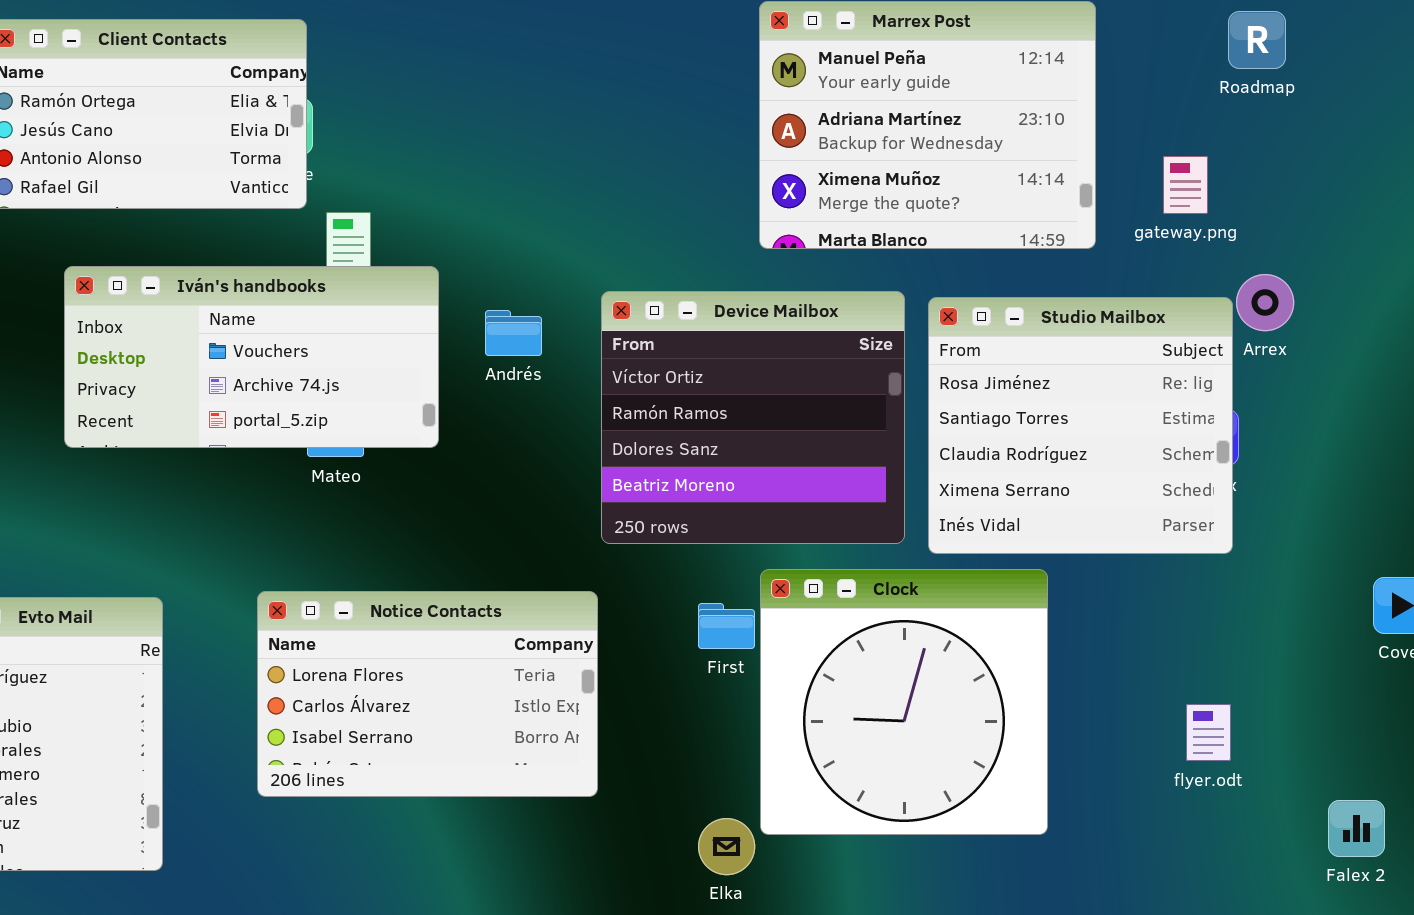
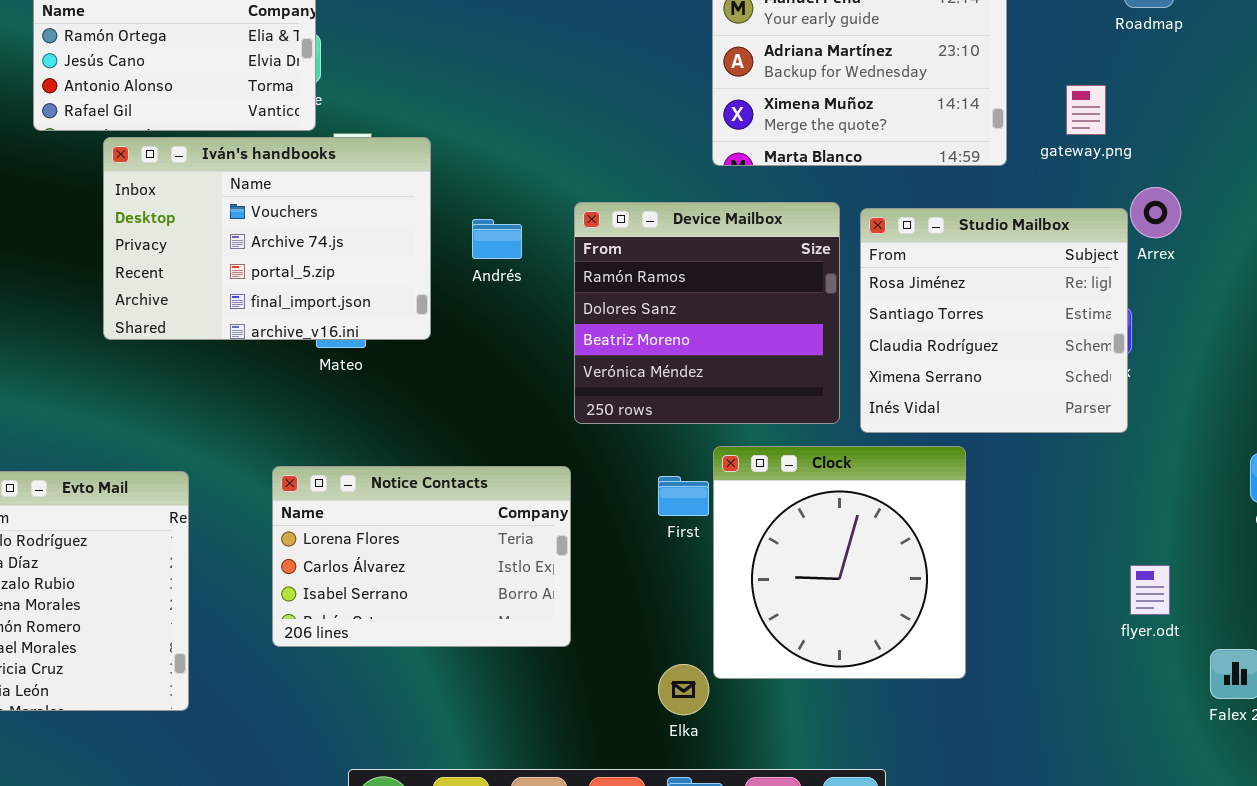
Iván's handbooks: [64,266,439,448] -> [103,137,431,340], resized
Device Mailbox: [601,291,905,544] -> [574,202,840,424], scrolled down 1 row
flyer.odt: [1186,704,1231,761] -> [1130,565,1170,615], moved

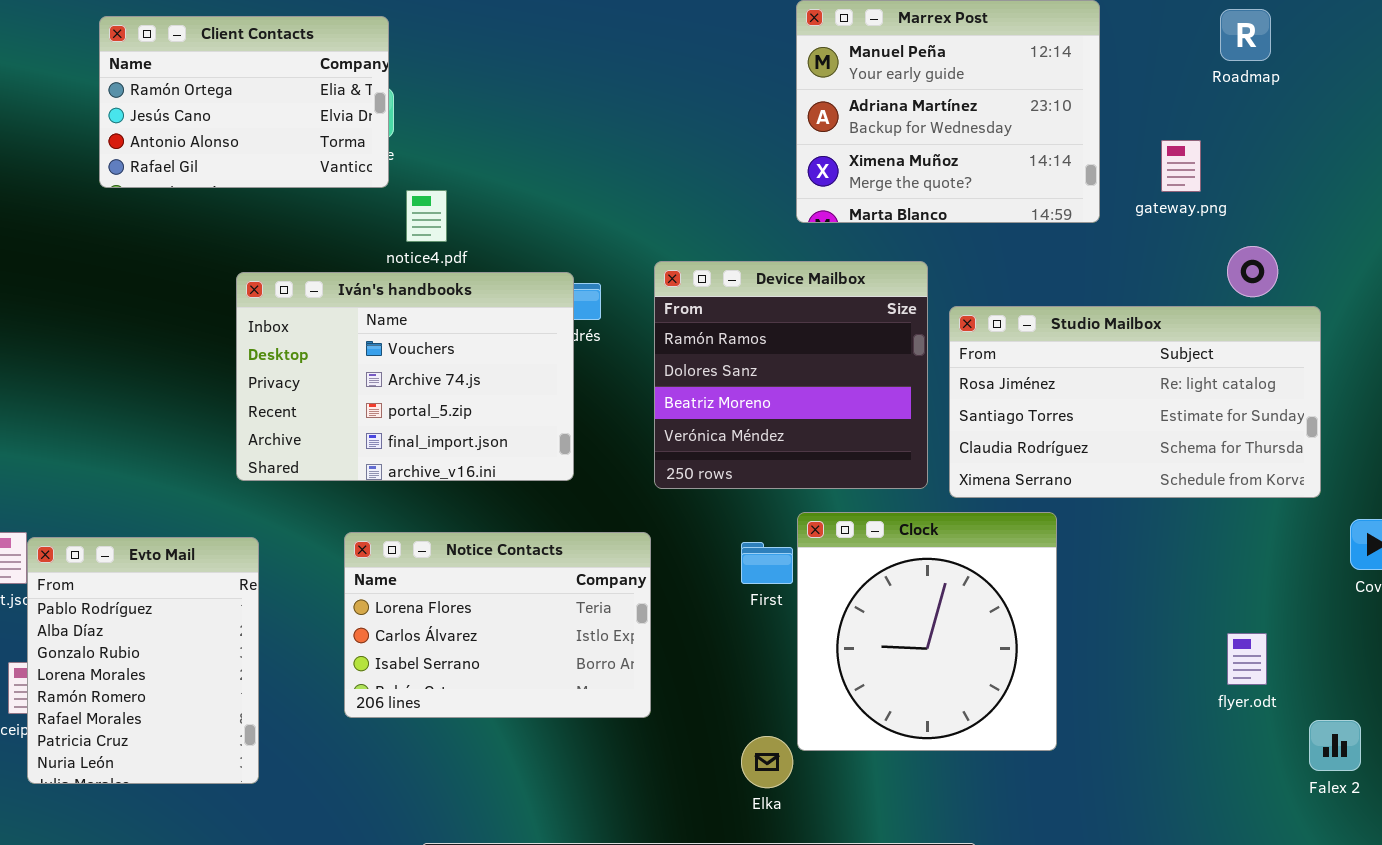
Iván's handbooks: [103,137,431,340] -> [236,272,574,481], moved
Studio Mailbox: [860,208,1128,433] -> [949,306,1321,498], resized

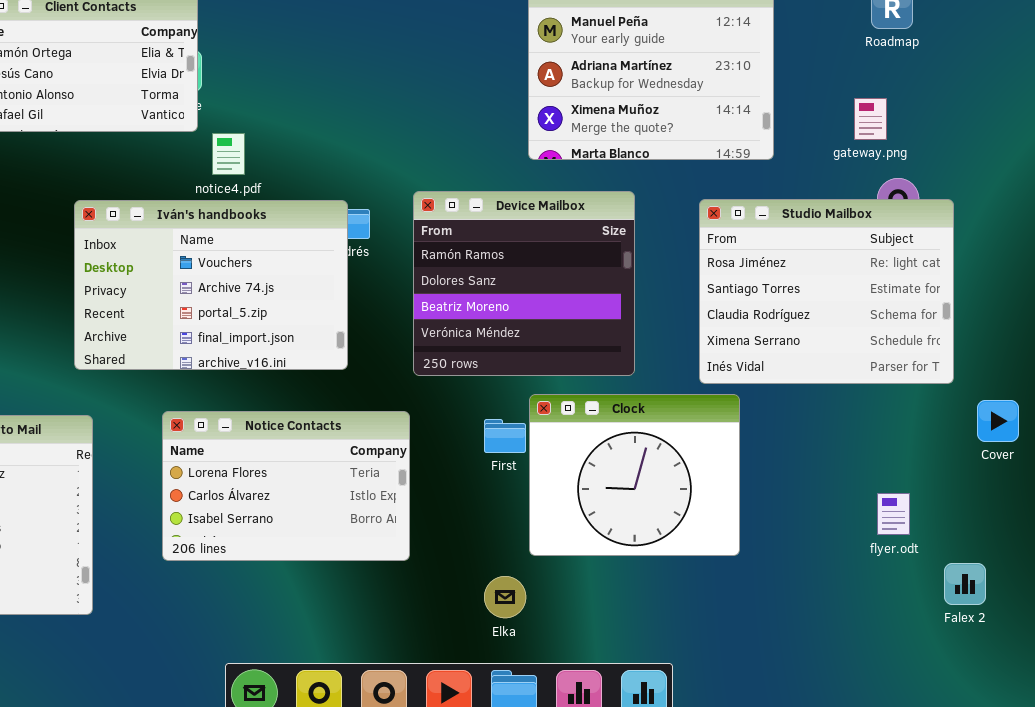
gateway.png: [1161,140,1201,192] -> [854,98,887,140], moved
Studio Mailbox: [949,306,1321,498] -> [699,199,954,384], resized
Clock: [797,512,1057,751] -> [529,394,740,556], resized

